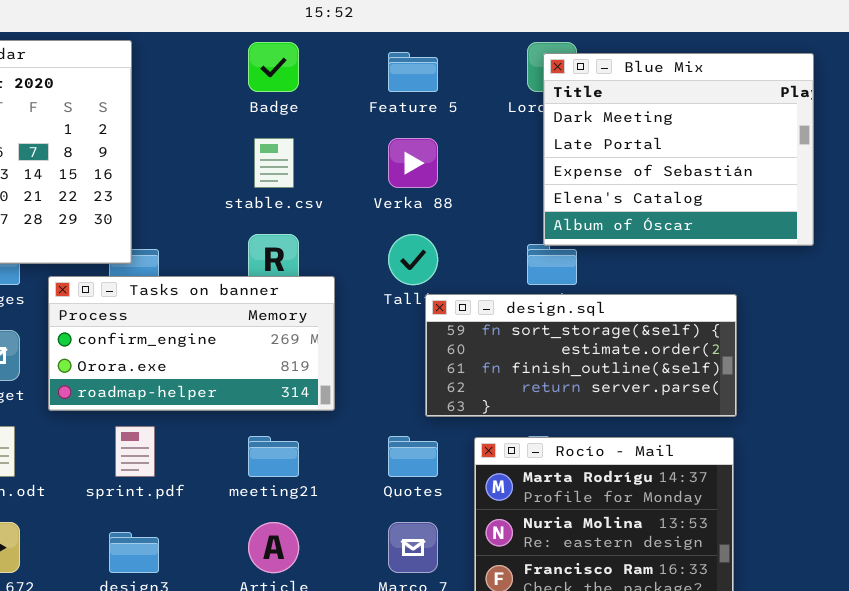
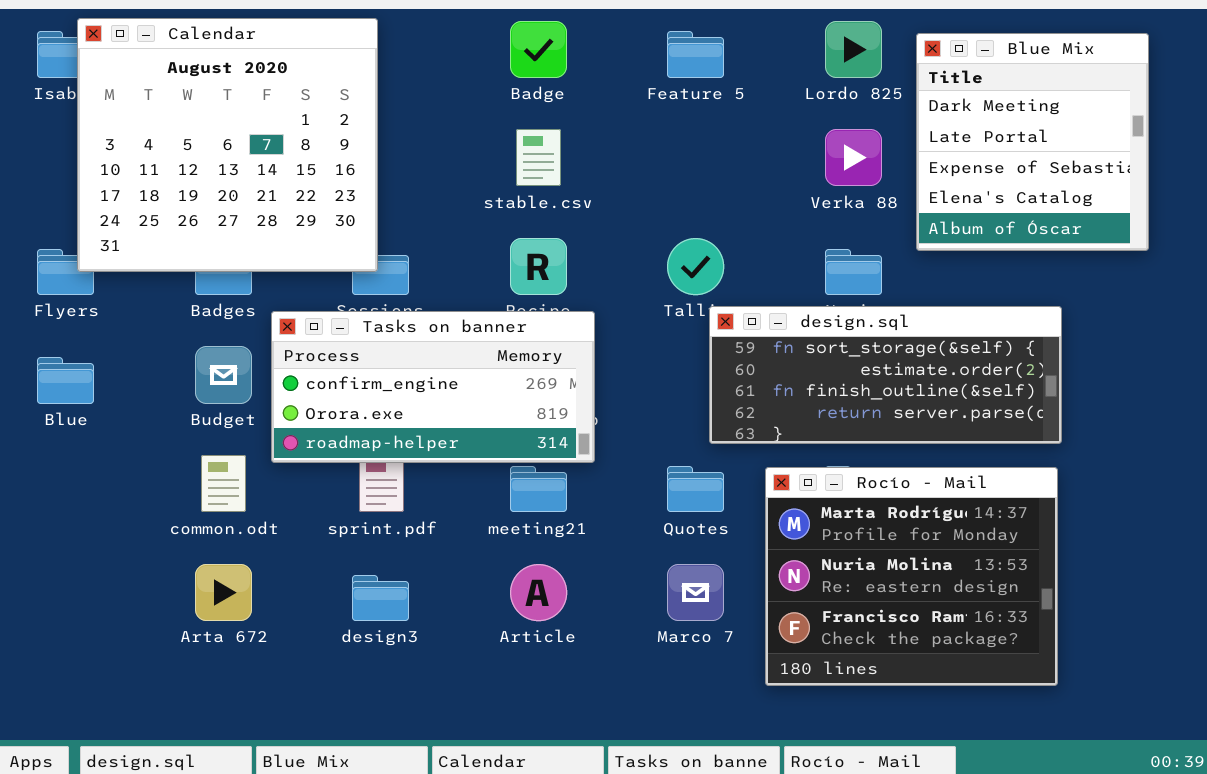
Blue Mix: [543,53,814,246] -> [916,33,1149,251], resized
Verka 88: [388,138,438,188] -> [825,129,882,186], moved
Tasks on banner: [48,276,335,411] -> [271,311,595,463], moved

